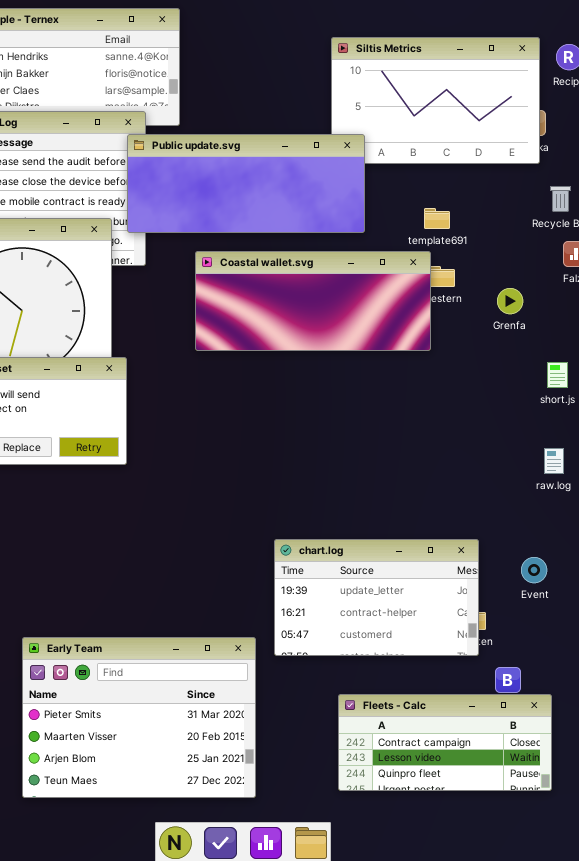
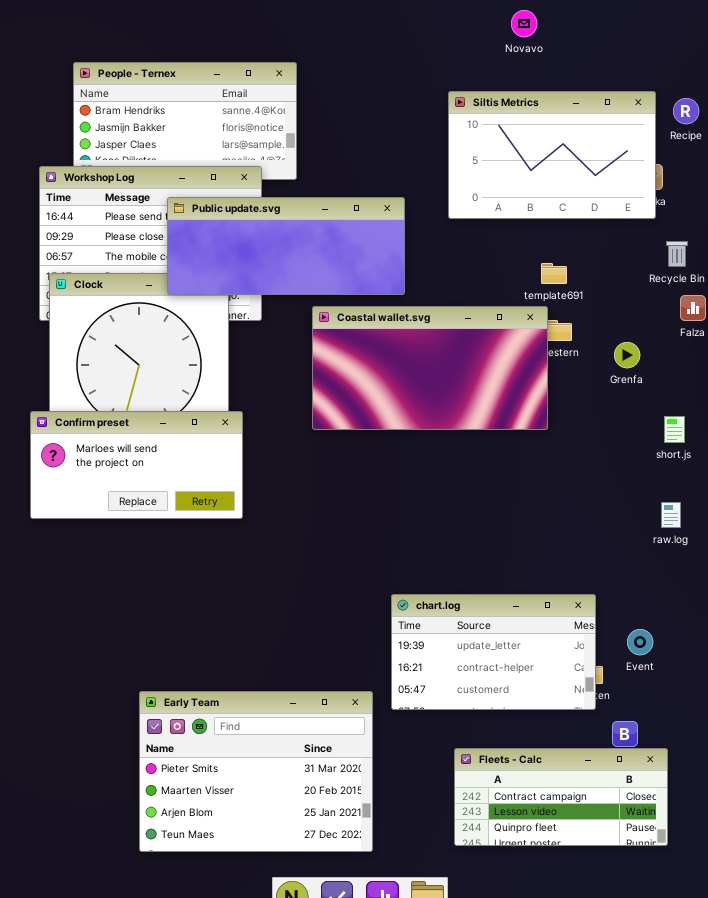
Public update.svg: [127,134,365,233] -> [167,197,405,295], moved
Coastal wallet.svg: [195,251,431,351] -> [312,306,548,430], resized
Event: [521,557,547,583] -> [627,629,653,655], moved

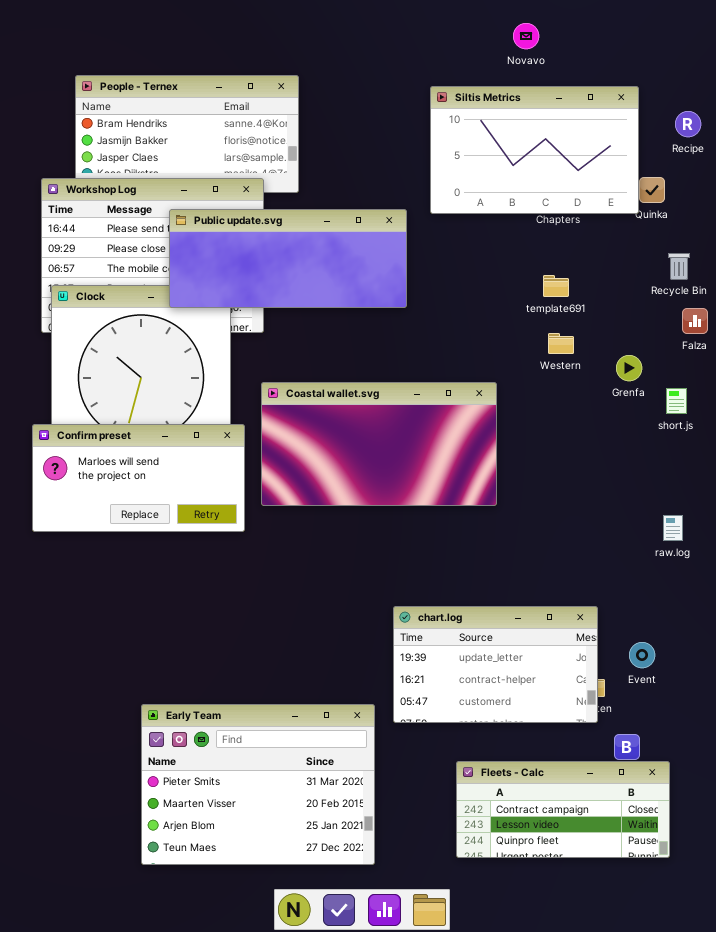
Siltis Metrics: [448,91,656,219] -> [430,86,639,214], moved
Coastal wallet.svg: [312,306,548,430] -> [261,382,497,506], moved
short.js: [664,416,685,443] -> [666,388,687,414], moved

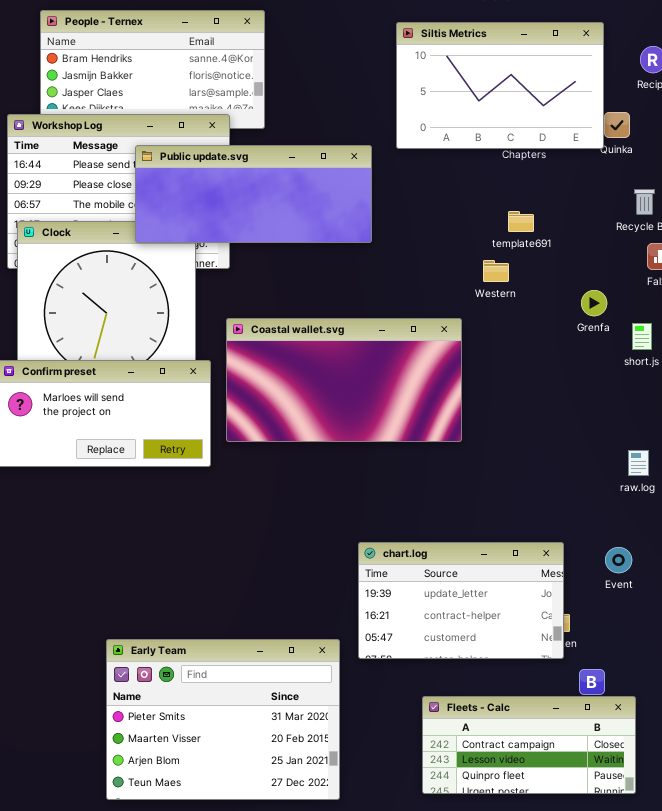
Western: [548,333,574,354] -> [483,260,509,282], moved
Event: [629,642,655,668] -> [605,547,632,573], moved

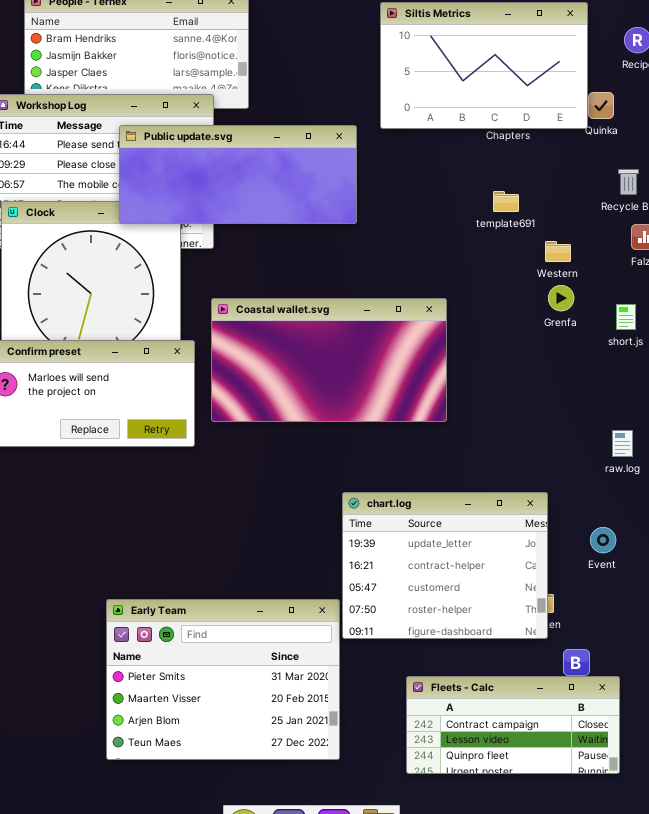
Western: [483,260,509,282] -> [545,241,571,262], moved
Grenfa: [581,290,607,316] -> [548,285,574,311], moved
chart.log: [358,542,564,659] -> [342,492,548,639], resized
Early Team: [106,639,340,800] -> [106,599,340,760], moved

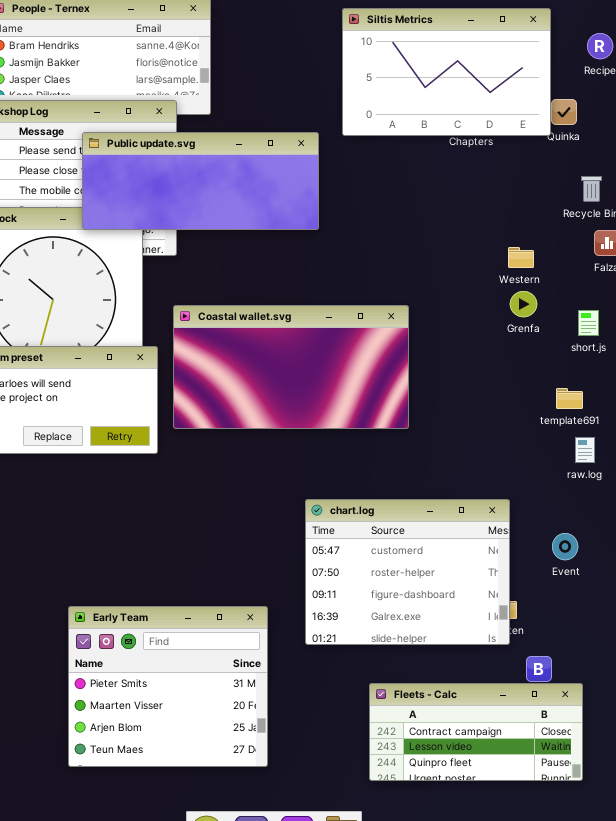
template691: [493,191,519,212] -> [556,388,583,409], moved
chart.log: [342,492,548,639] -> [305,499,510,645], scrolled down 2 rows
Early Team: [106,599,340,760] -> [68,606,268,767], resized

